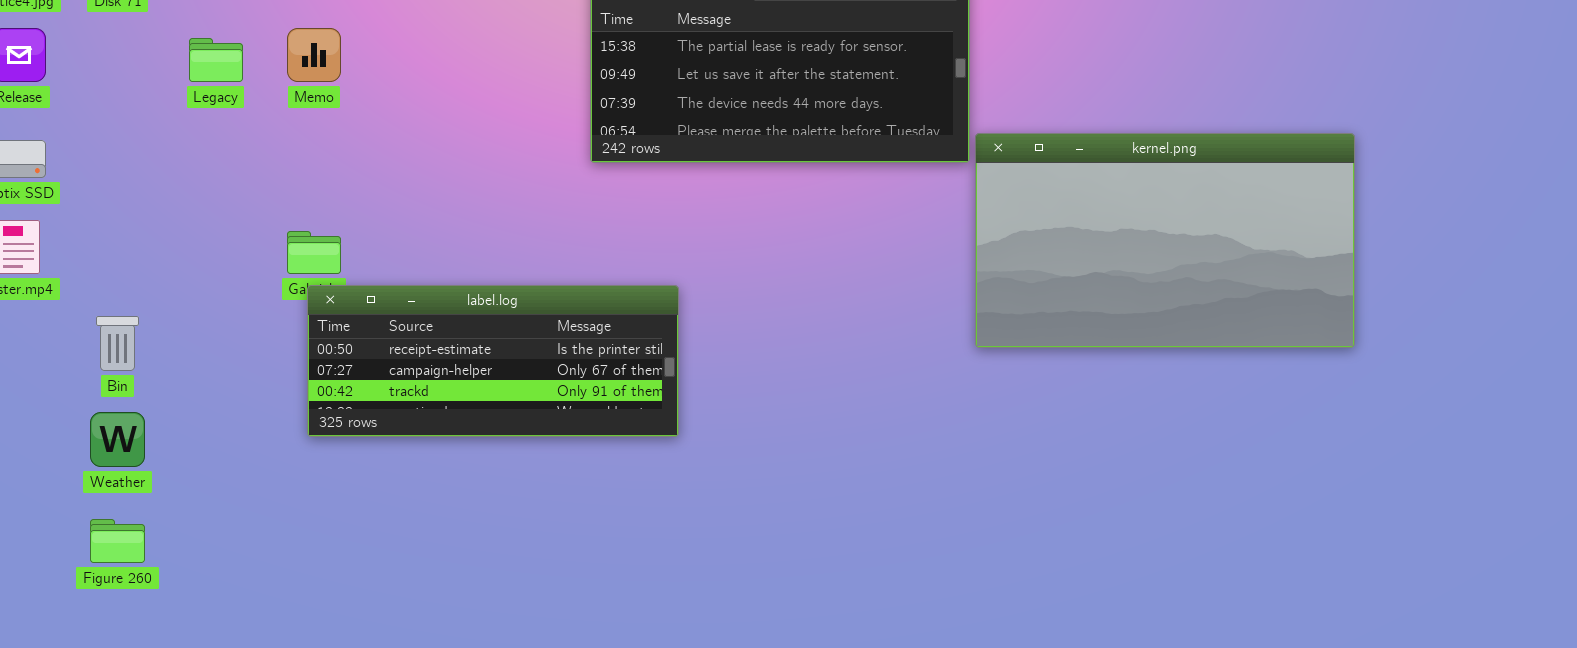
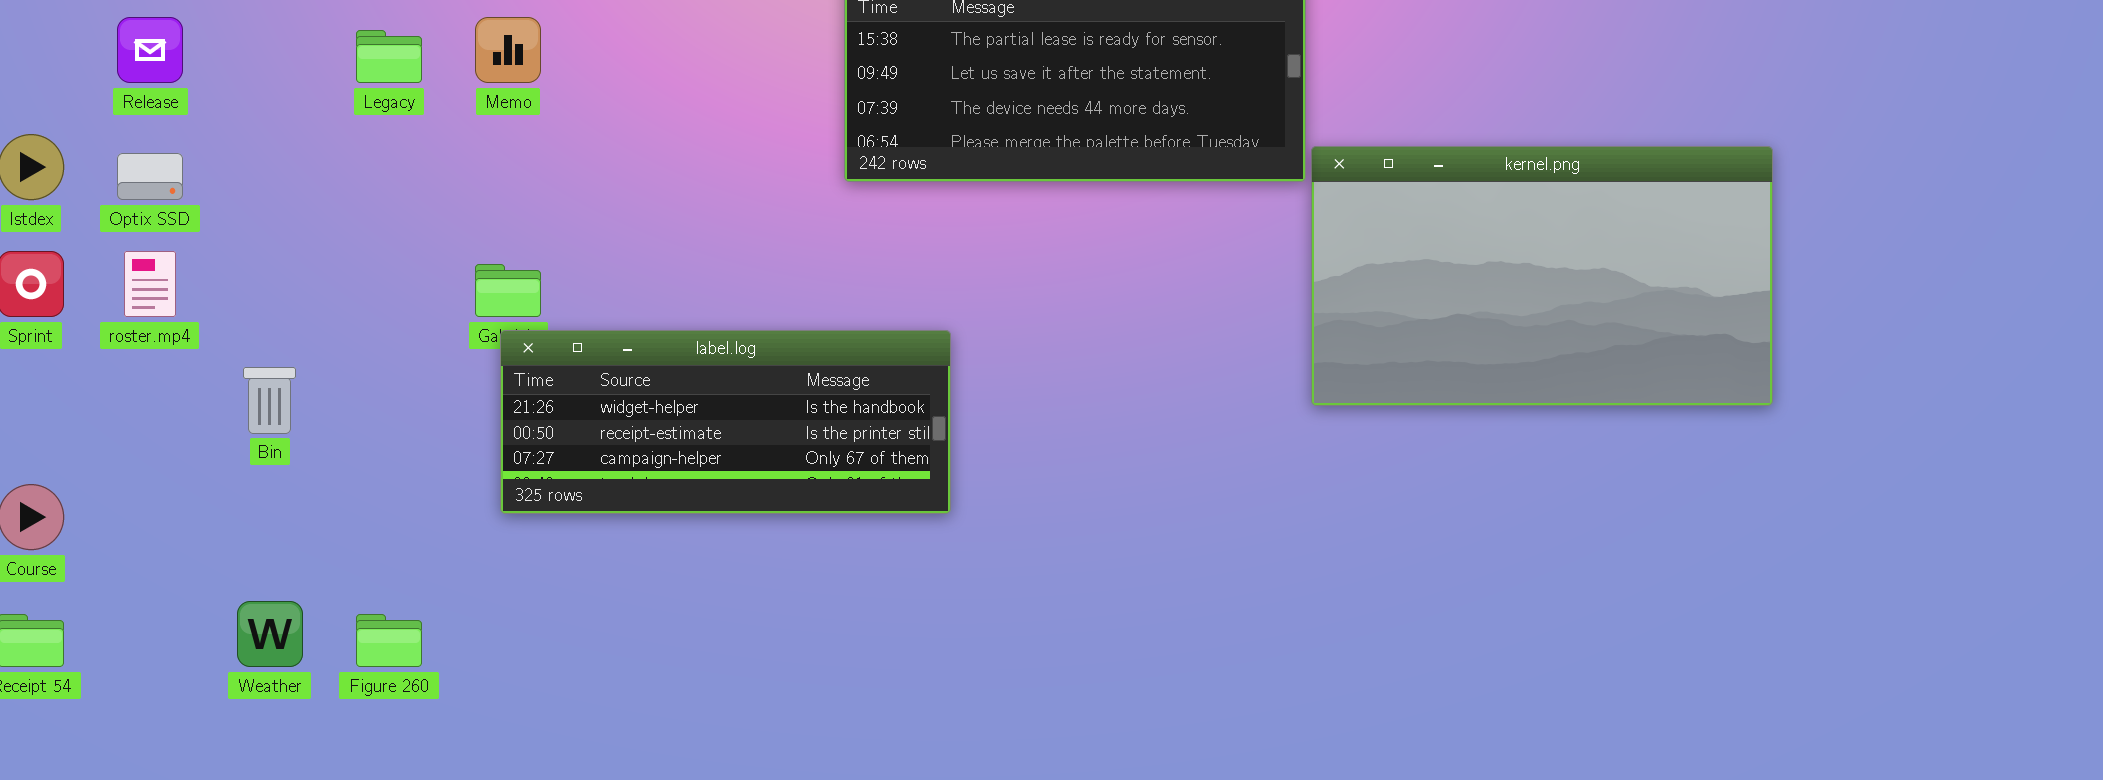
label.log: [307,285,679,437] -> [500,330,951,514], scrolled up 1 row
Weather: [90,412,145,467] -> [237,601,303,667], moved
Figure 260: [90,519,145,563] -> [356,614,422,667], moved

